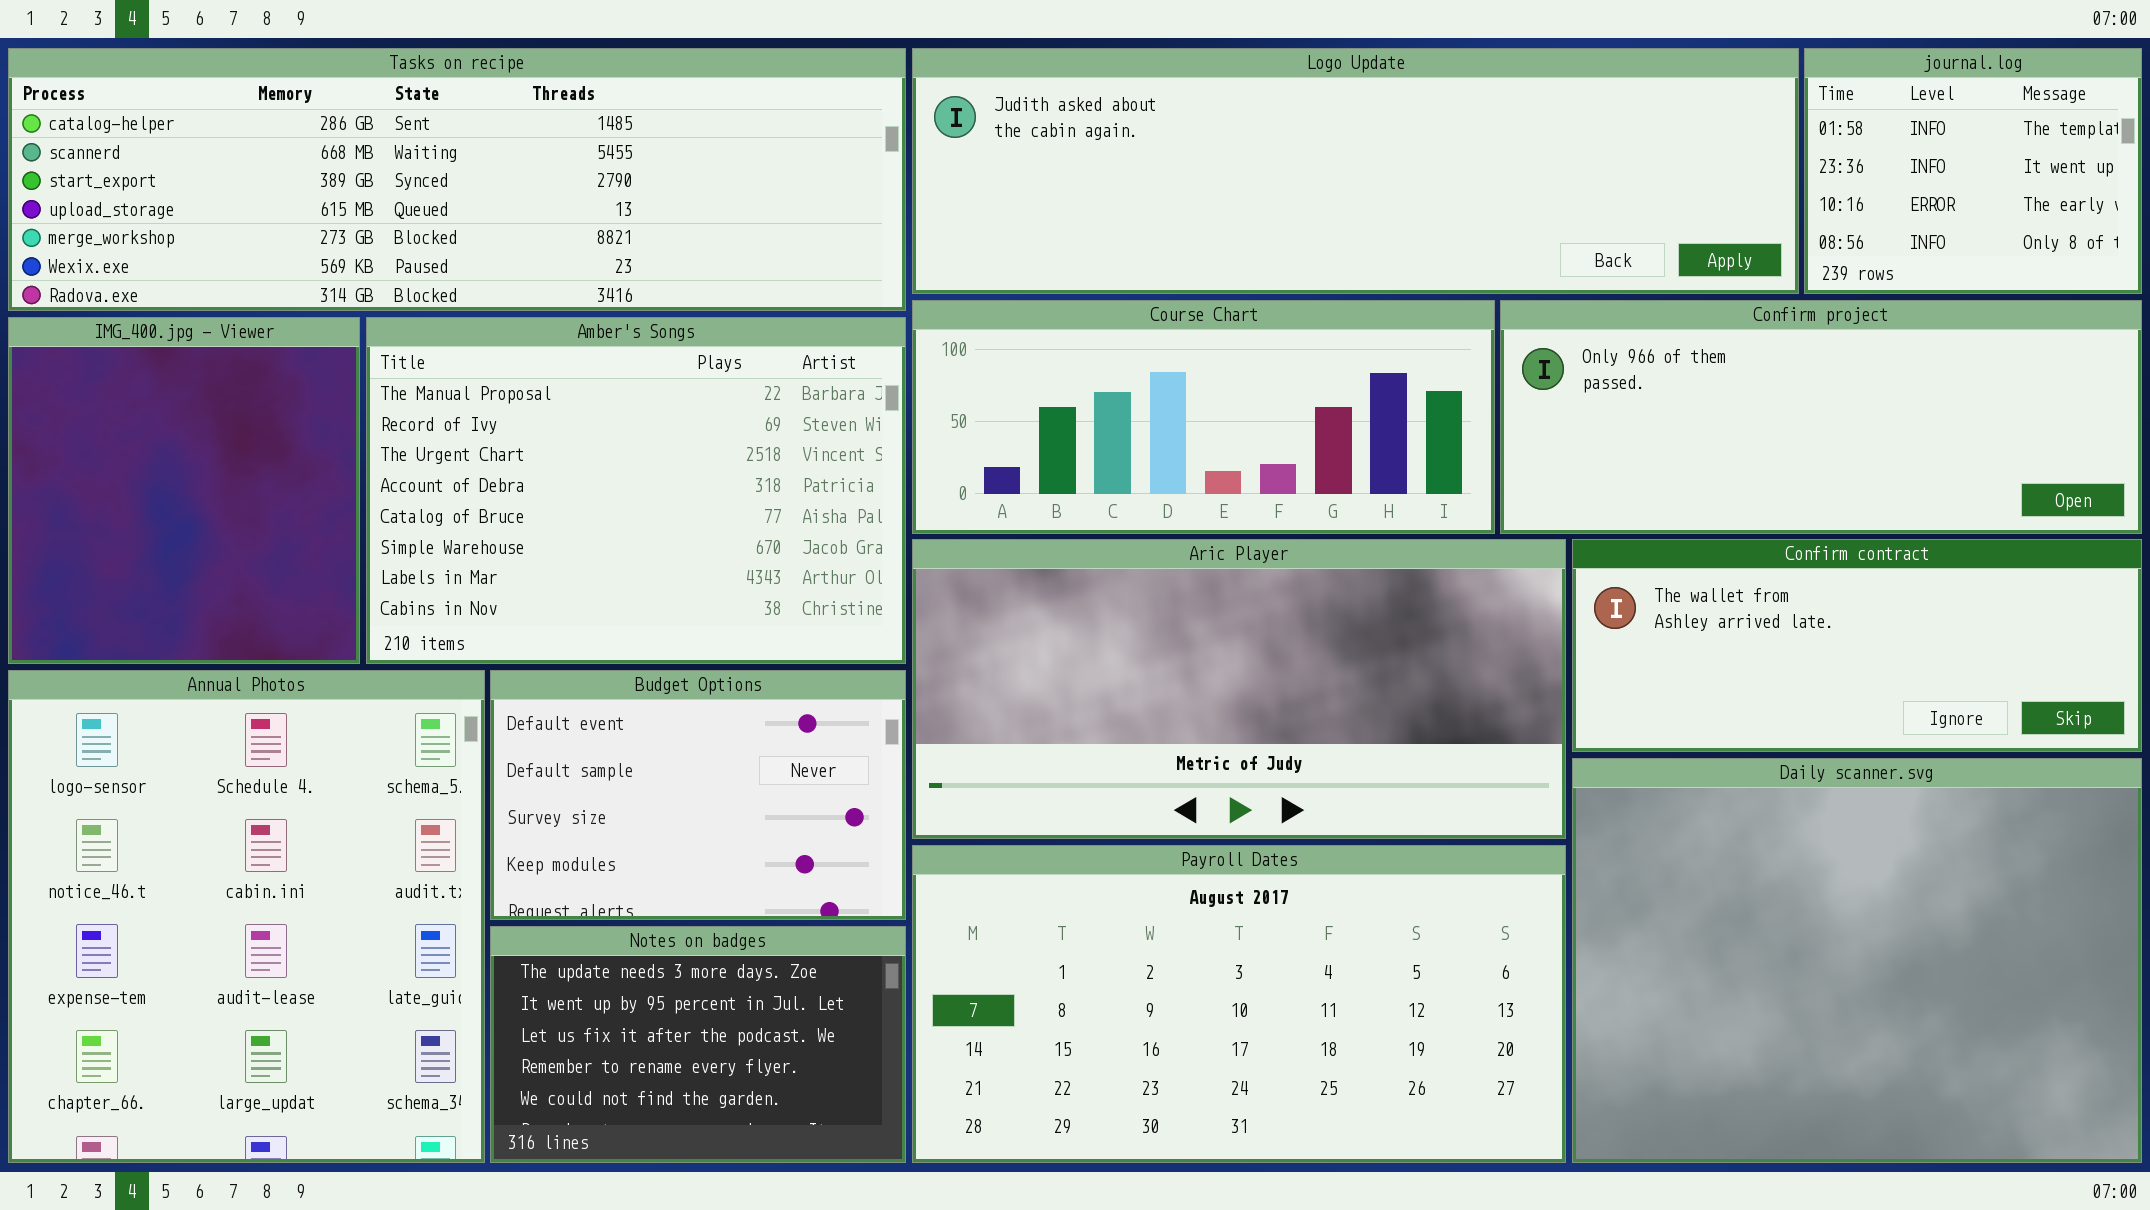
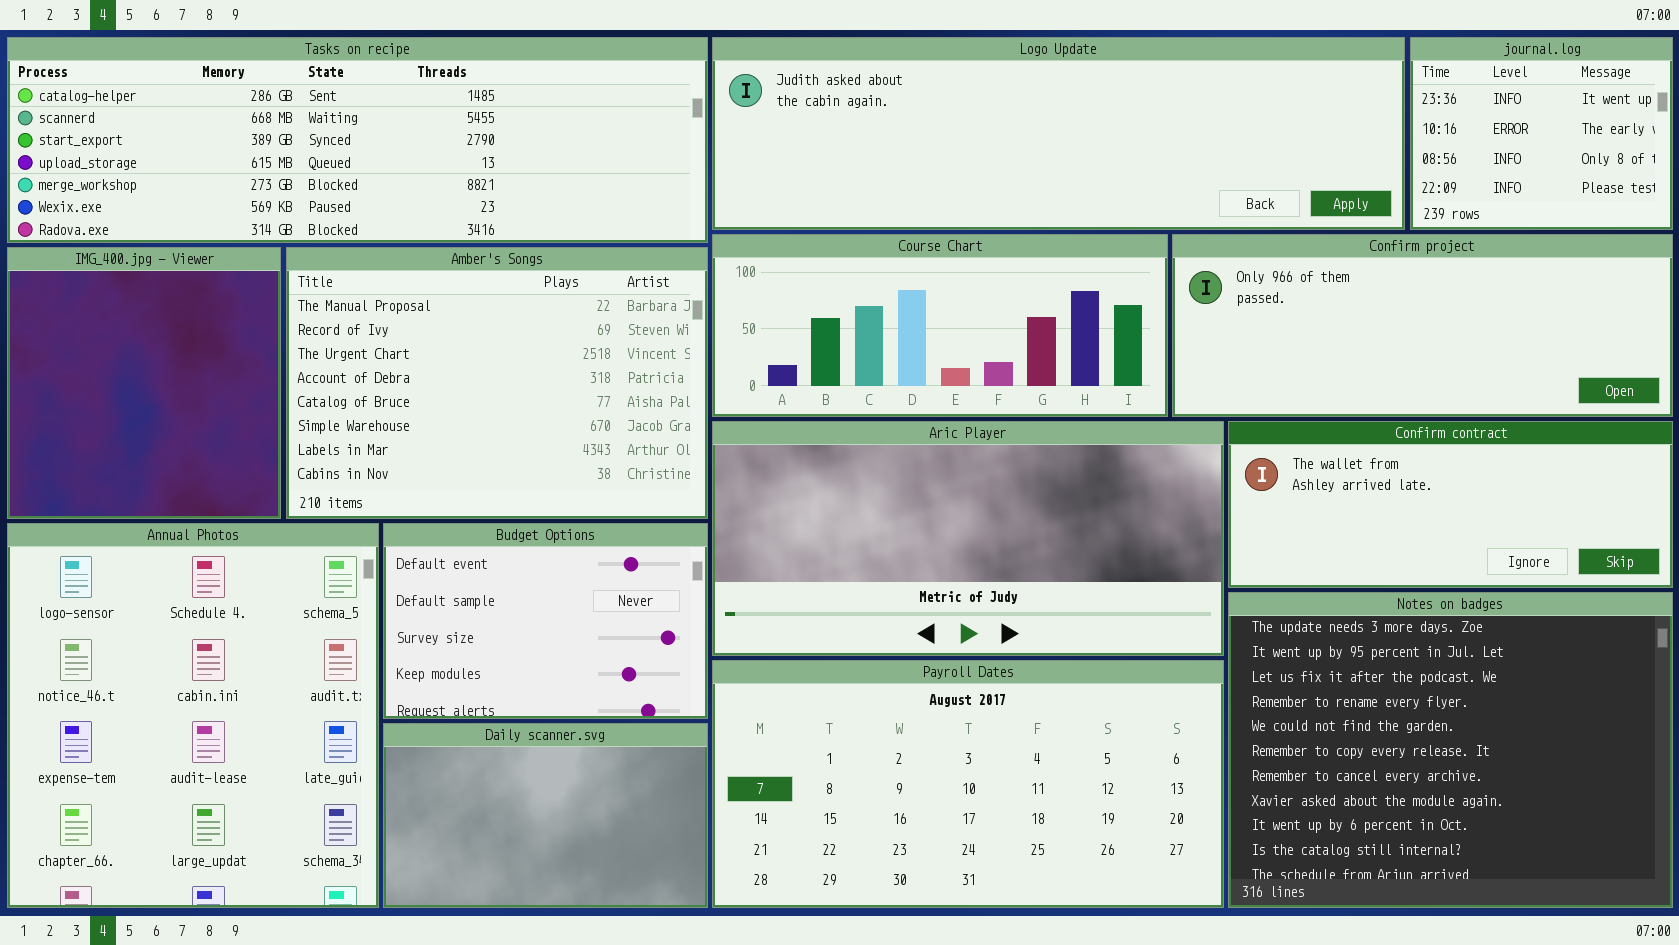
journal.log: [1804,48,2142,294] -> [1410,37,1673,230], scrolled down 1 row
Daily scanner.svg: [1572,758,2142,1163] -> [383,723,708,908], moved, resized
Notes on badges: [490,926,906,1163] -> [1228,592,1673,908], moved, resized

